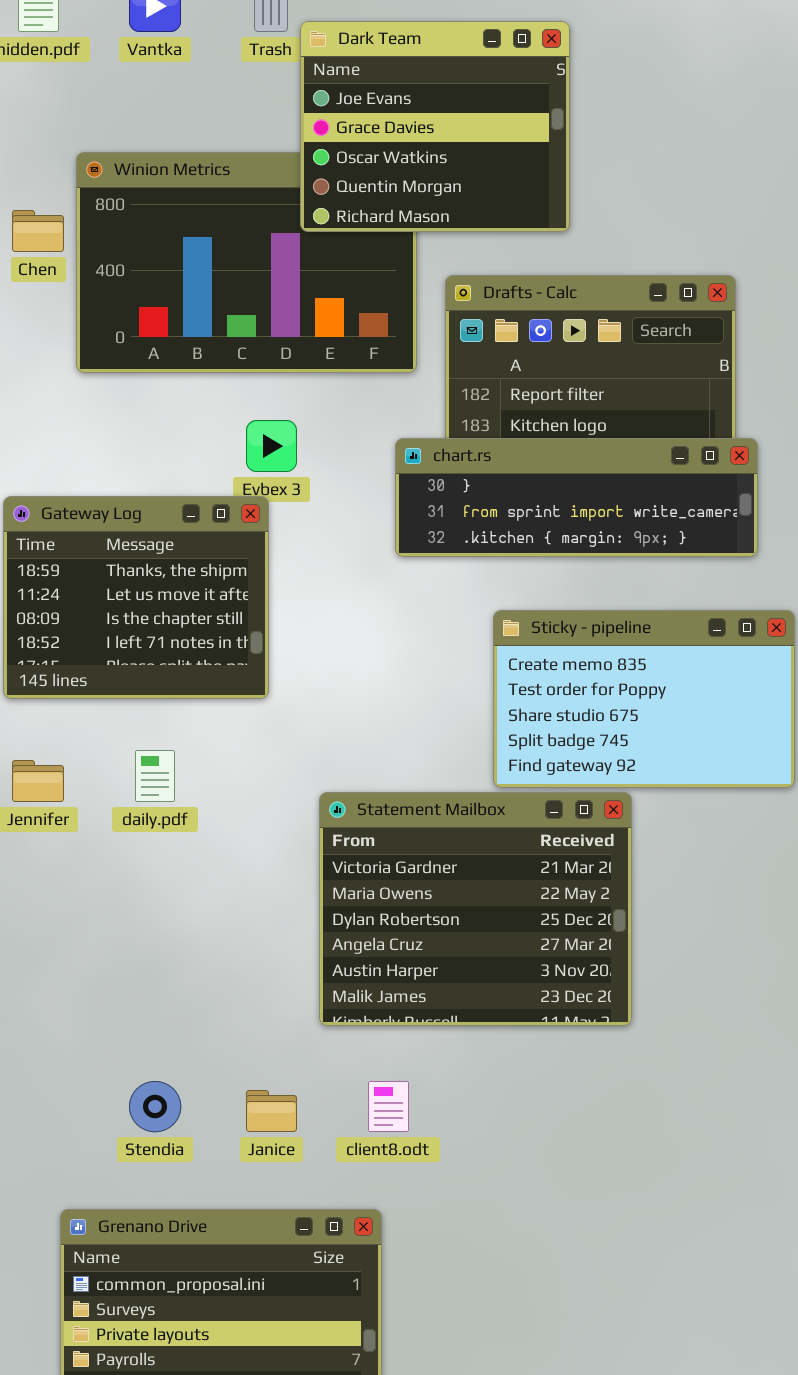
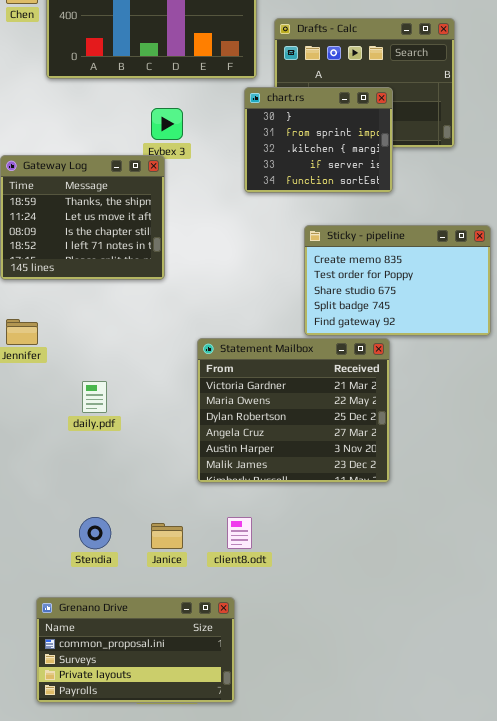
chart.rs: [395,438,758,557] -> [244,87,393,193], resized
daily.pdf: [135,750,175,802] -> [82,381,107,413], moved

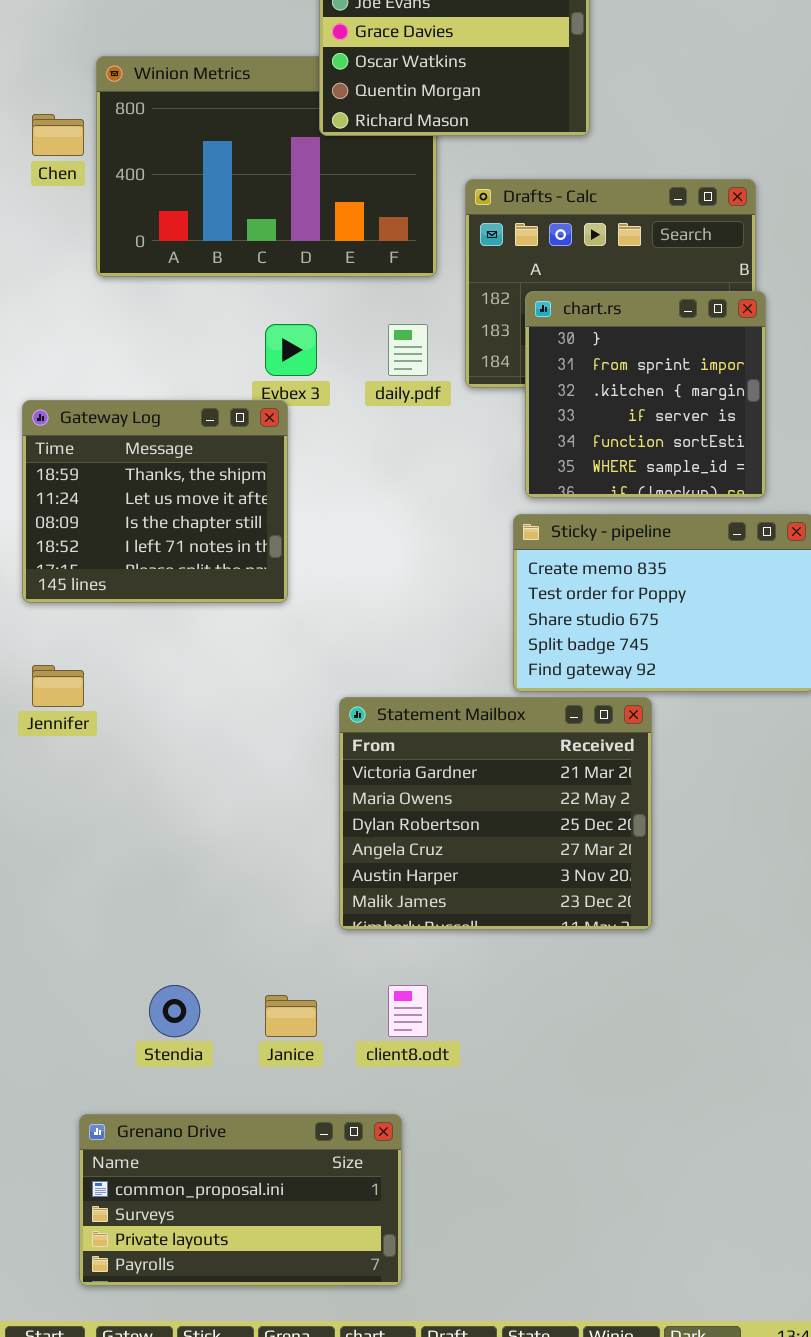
chart.rs: [244,87,393,193] -> [525,291,766,498], moved, resized
daily.pdf: [82,381,107,413] -> [388,324,428,376], moved

